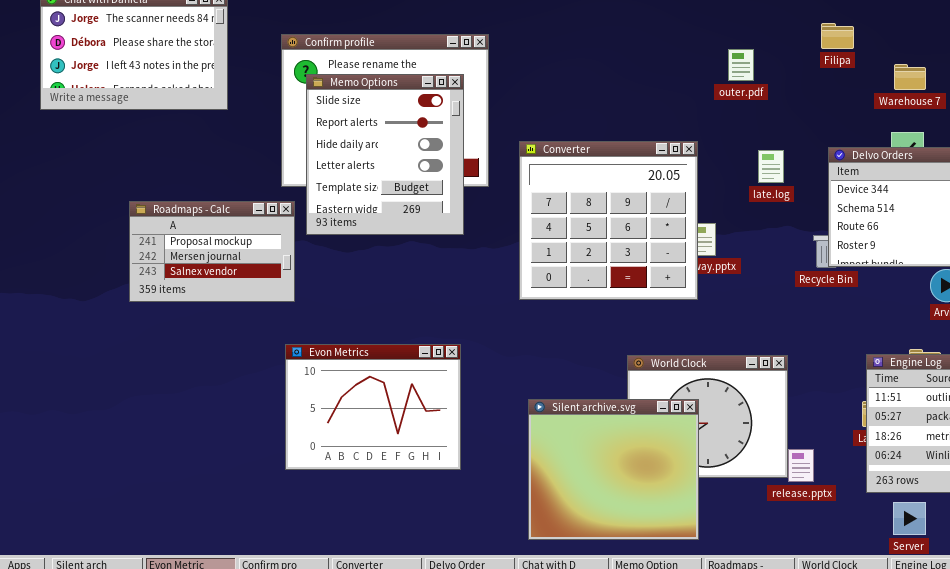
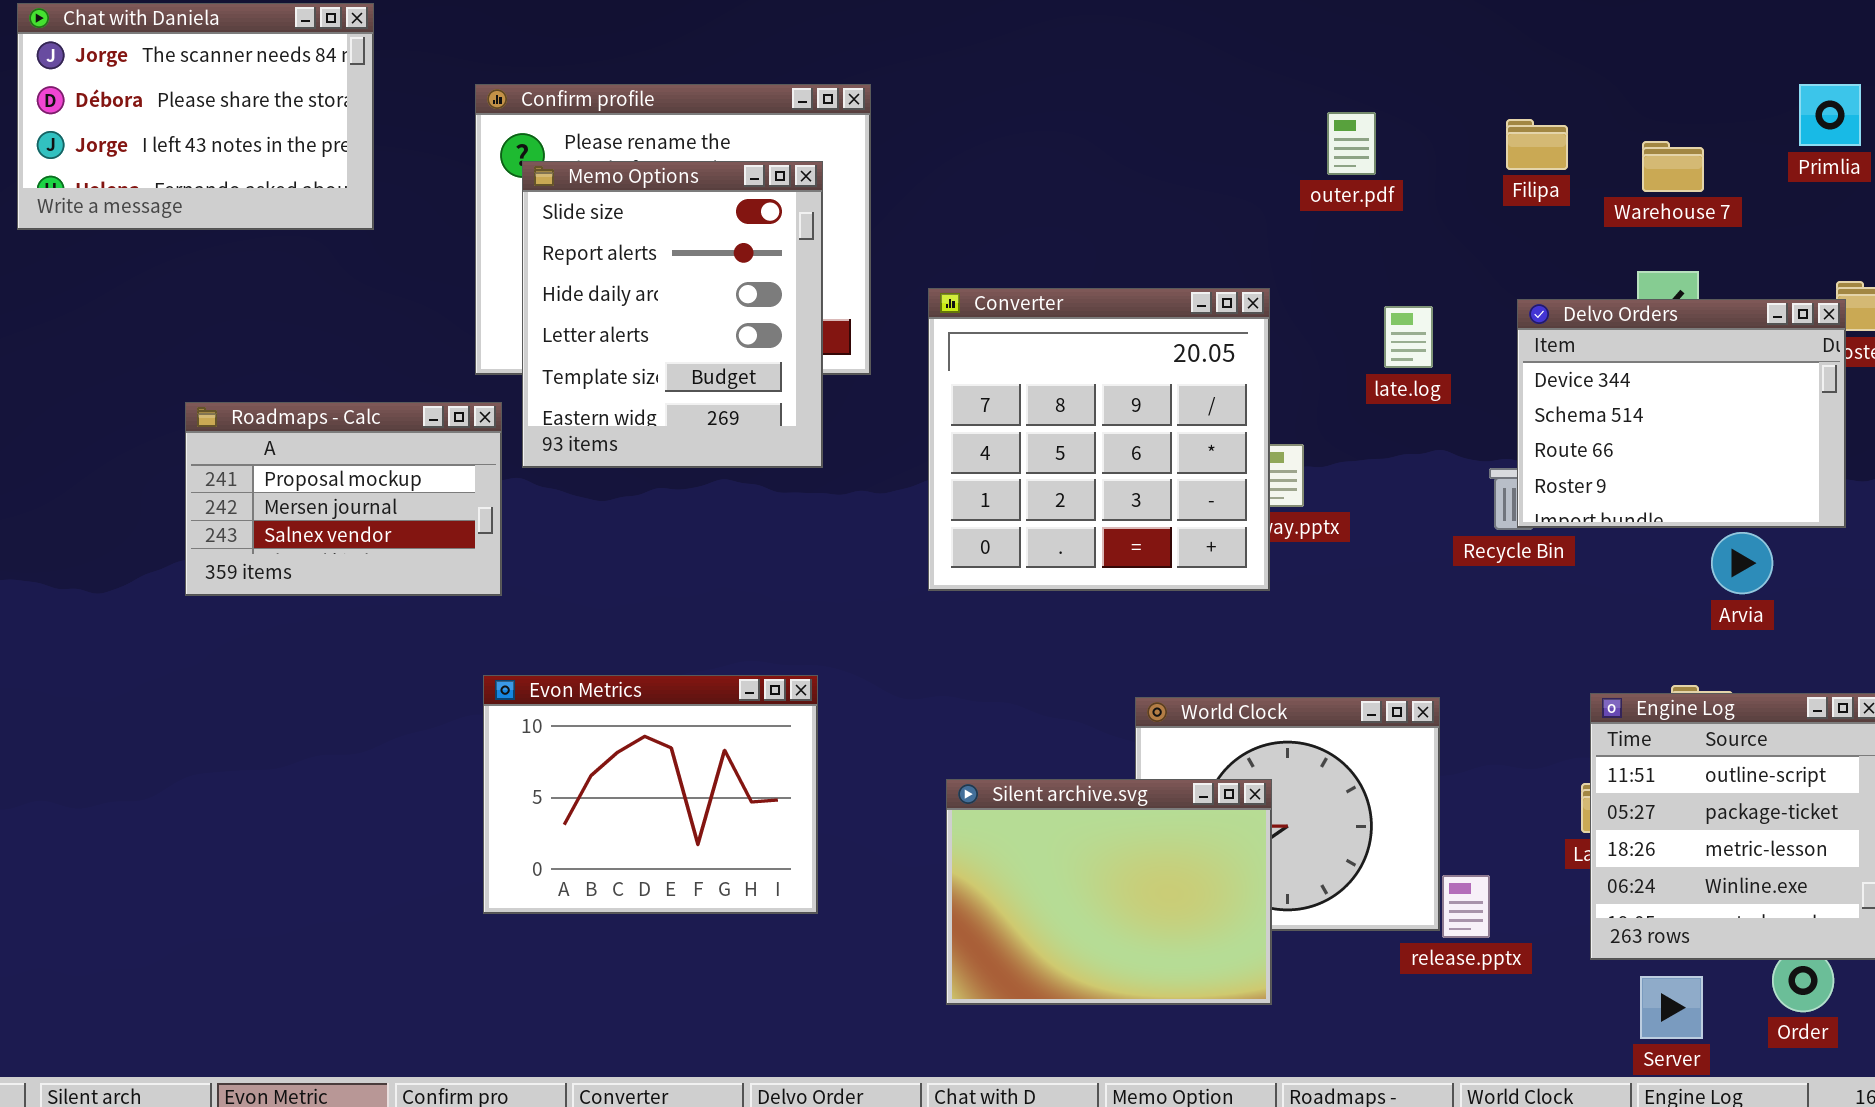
Filipa: [821,23,854,49] -> [1506,119,1568,170], moved
Silent archive.svg: [528,399,699,540] -> [946,779,1272,1005], resized

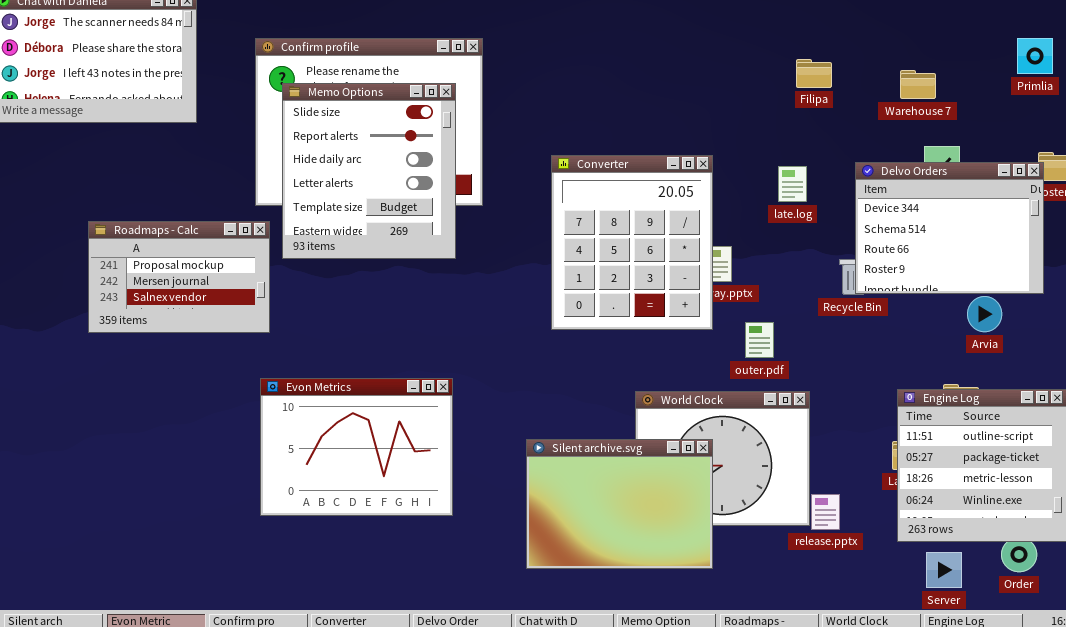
outer.pdf: [1327,112,1376,175] -> [745,322,774,358], moved
Filipa: [1506,119,1568,170] -> [796,59,832,88], moved
Warehouse 7: [1642,141,1704,192] -> [900,70,936,99], moved
Converter: [928,288,1270,591] -> [551,155,713,330], resized

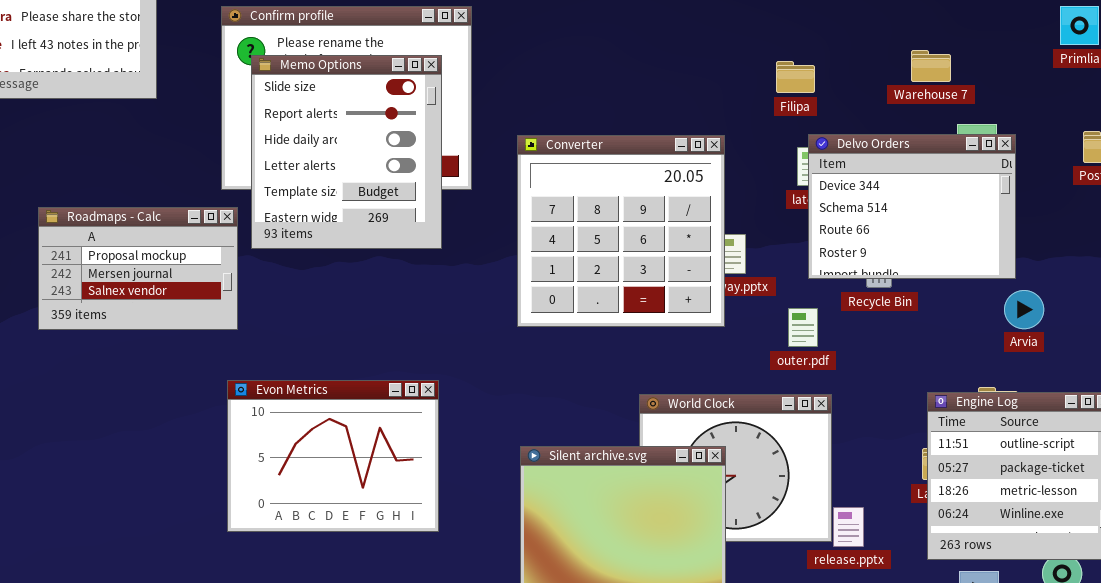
Filipa: [796,59,832,88] -> [776,61,815,93], moved
Warehouse 7: [900,70,936,99] -> [911,50,951,82], moved
Converter: [551,155,713,330] -> [517,135,725,327], resized
Delvo Orders: [855,162,1044,294] -> [808,134,1016,279], moved
outer.pdf: [745,322,774,358] -> [788,308,818,347], moved

